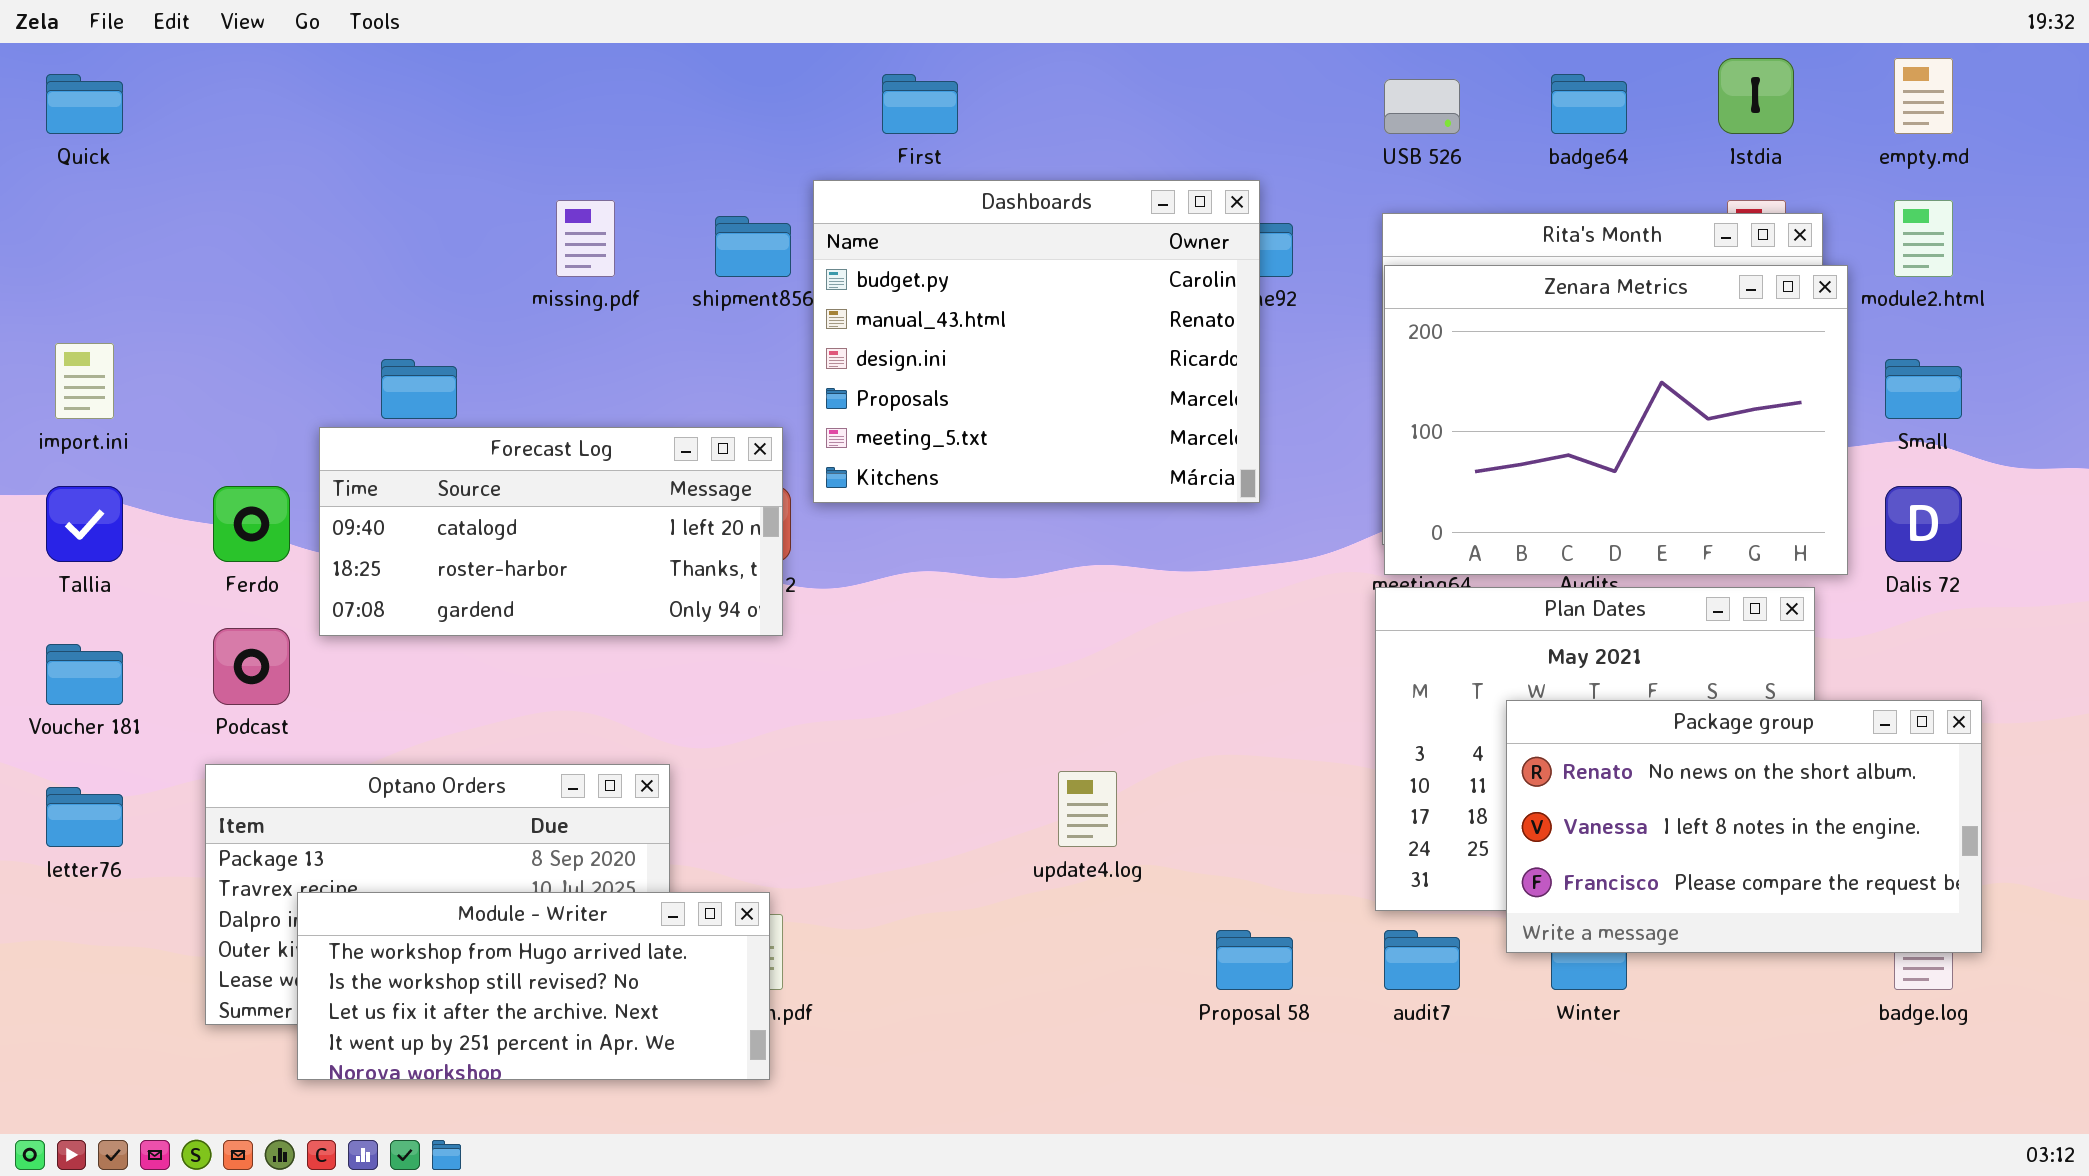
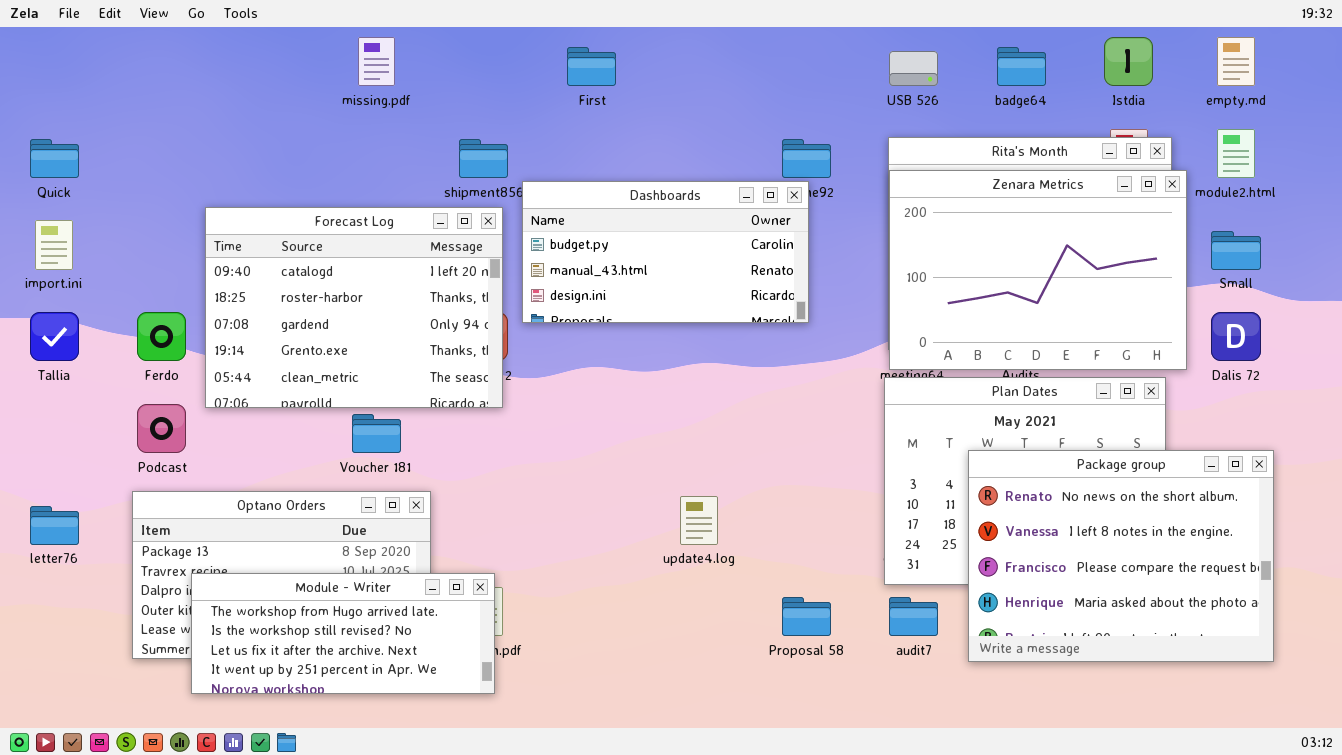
Quick: [46,74,123,134] -> [30,139,79,178], moved
Dashboards: [813,180,1260,503] -> [522,181,809,323], resized
missing.pdf: [556,200,615,277] -> [358,37,395,86], moved
Forecast Log: [319,427,783,636] -> [205,207,503,408], resized
Voucher 181: [46,644,123,705] -> [352,414,401,453], moved
Package group: [1506,700,1982,953] -> [968,450,1274,662], resized

